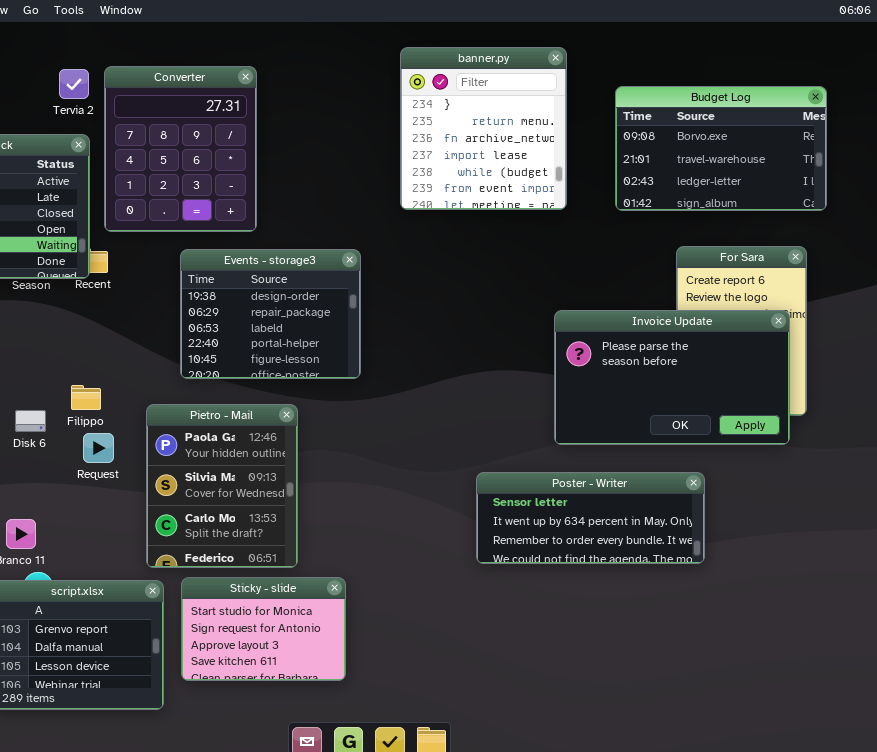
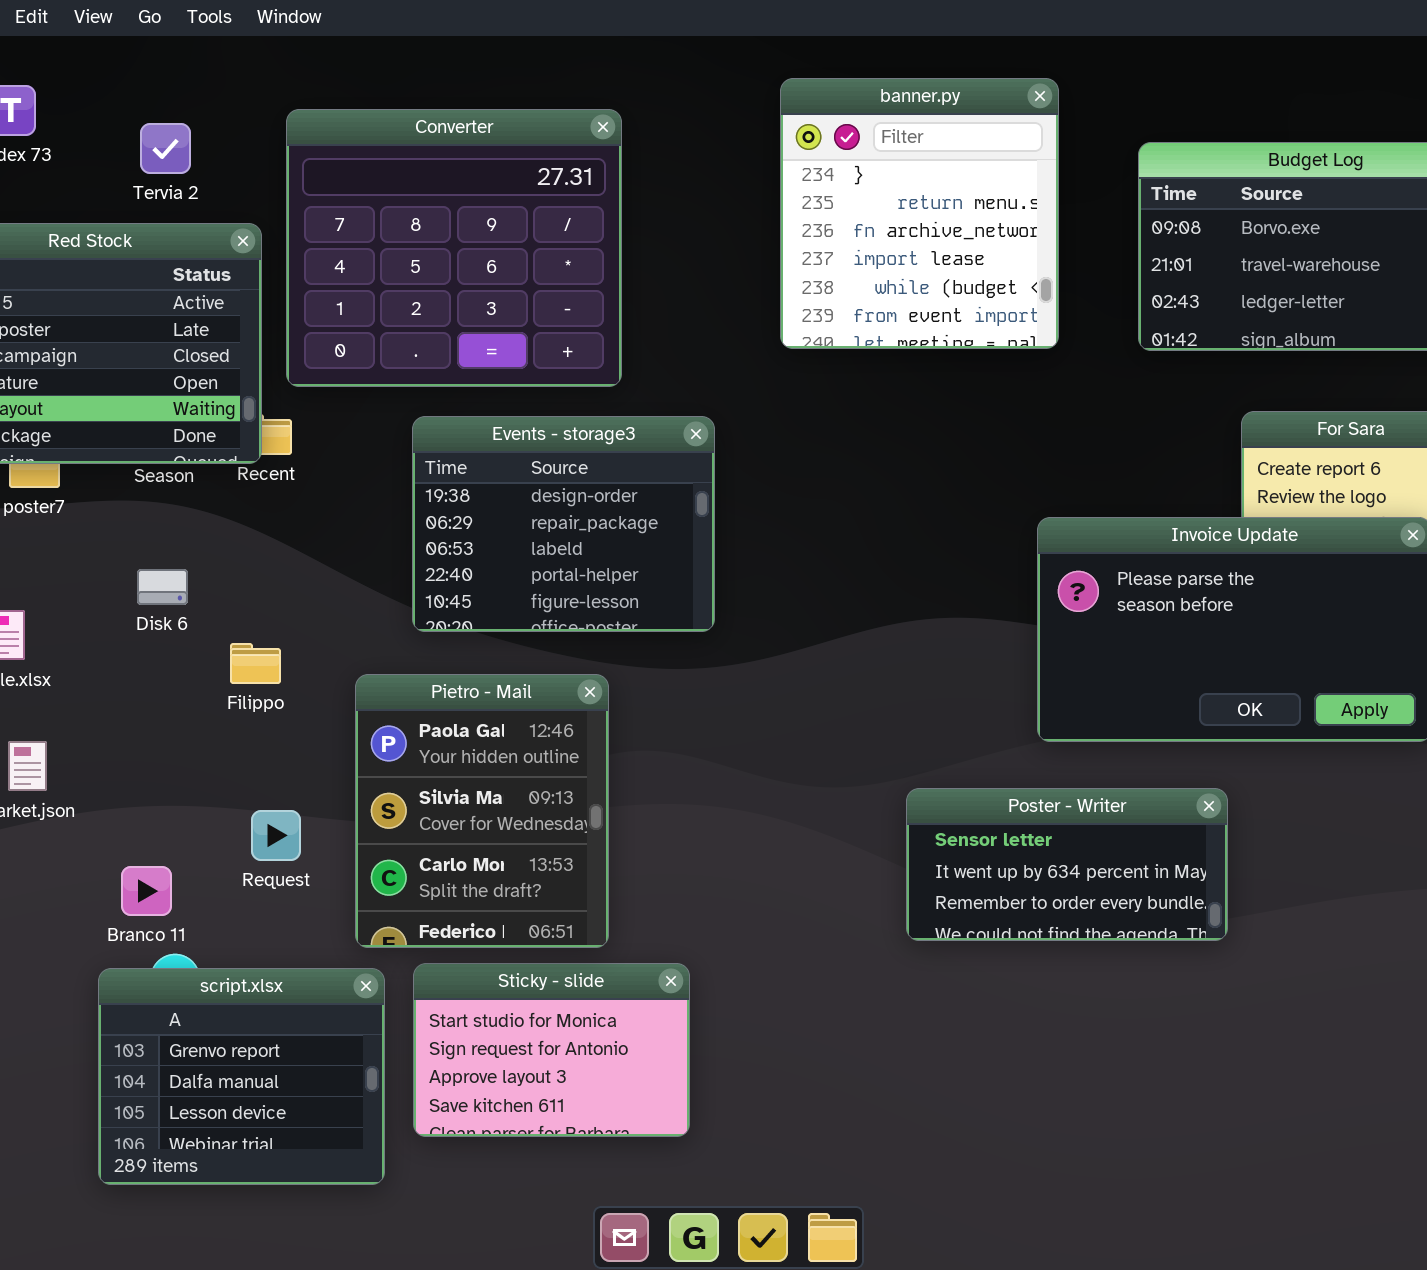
Converter: [104,66,257,232] -> [286,109,622,387], resized
Tervia 2: [59,69,89,99] -> [140,123,191,174], moved
Disk 6: [15,410,46,432] -> [137,569,188,605], moved
Request: [83,433,114,463] -> [251,810,301,861], moved
Poster - Writer: [476,472,705,564] -> [906,788,1228,941], resized

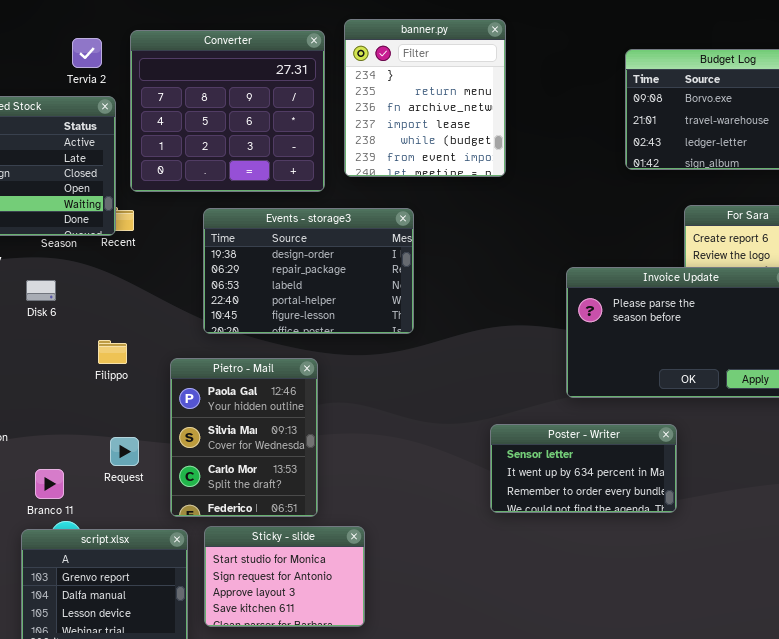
banner.py: [780,78,1059,349] -> [344,19,506,177], moved
Tervia 2: [140,123,191,174] -> [72,38,102,68], moved
Events - storage3: [412,416,715,632] -> [203,208,414,334], resized
Disk 6: [137,569,188,605] -> [26,280,56,301], moved

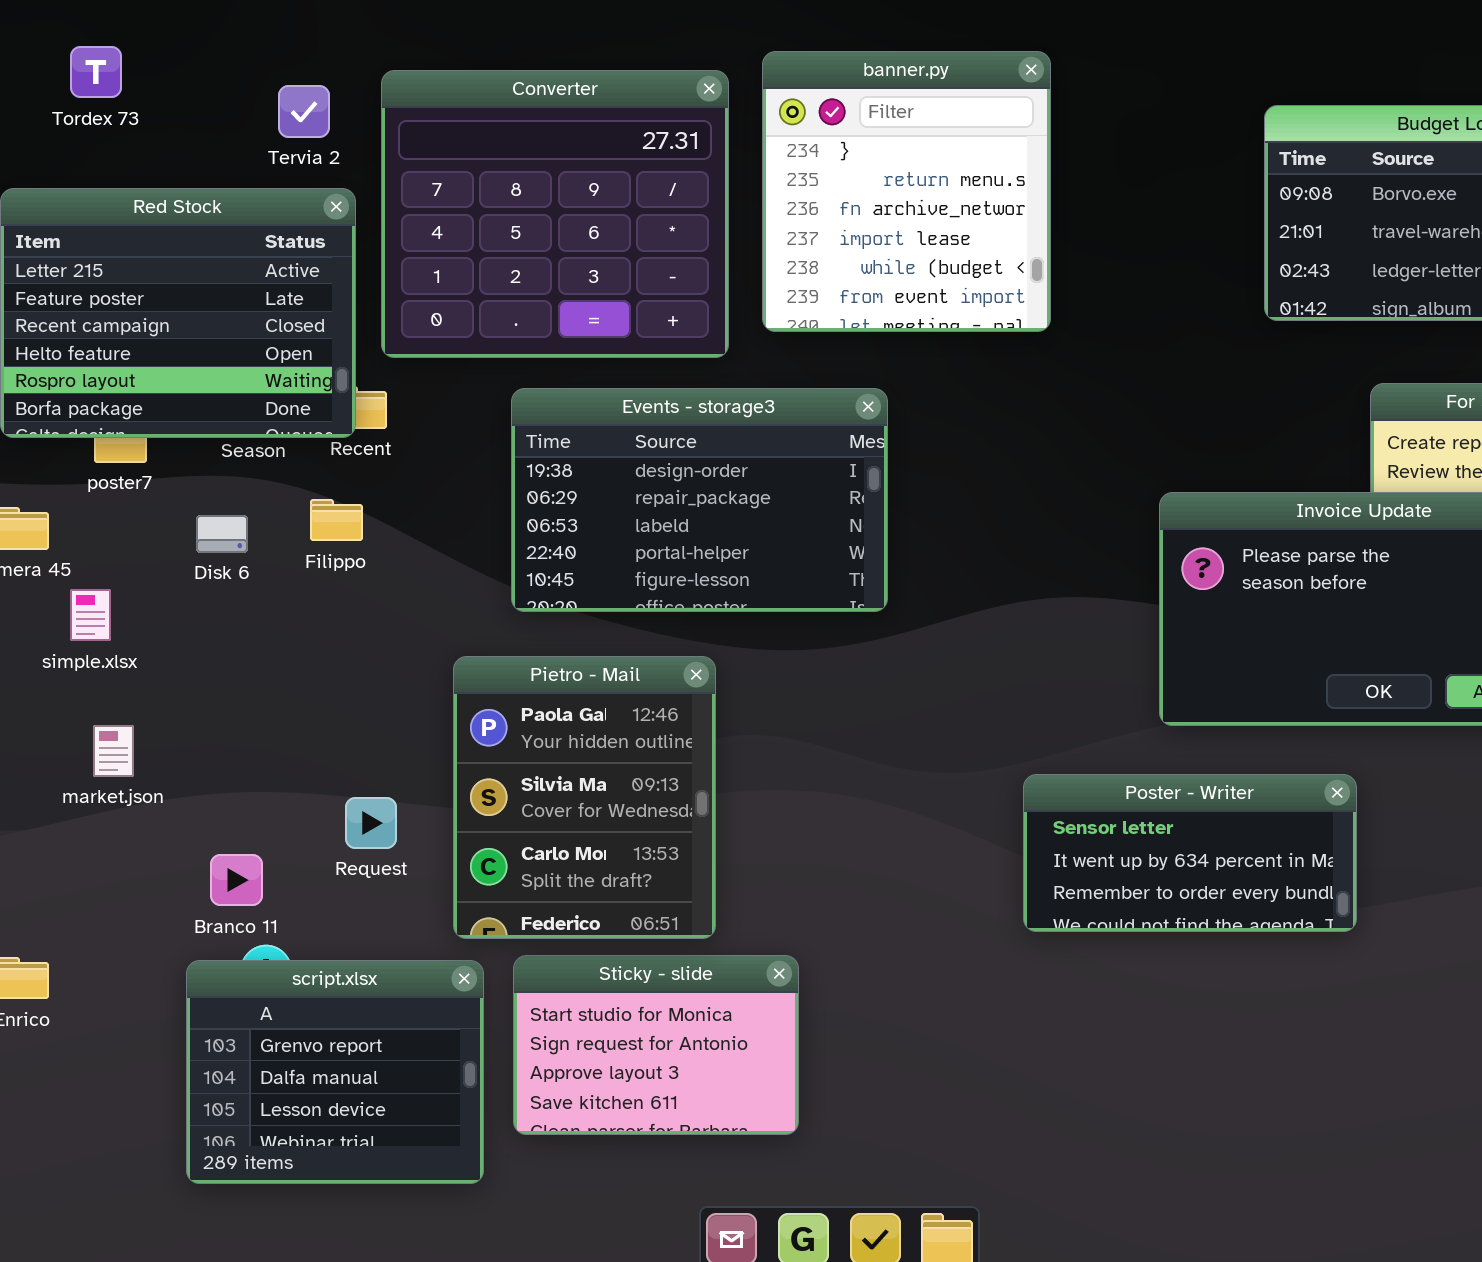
Filippo: [98,340,127,364] -> [310,499,363,541], moved

